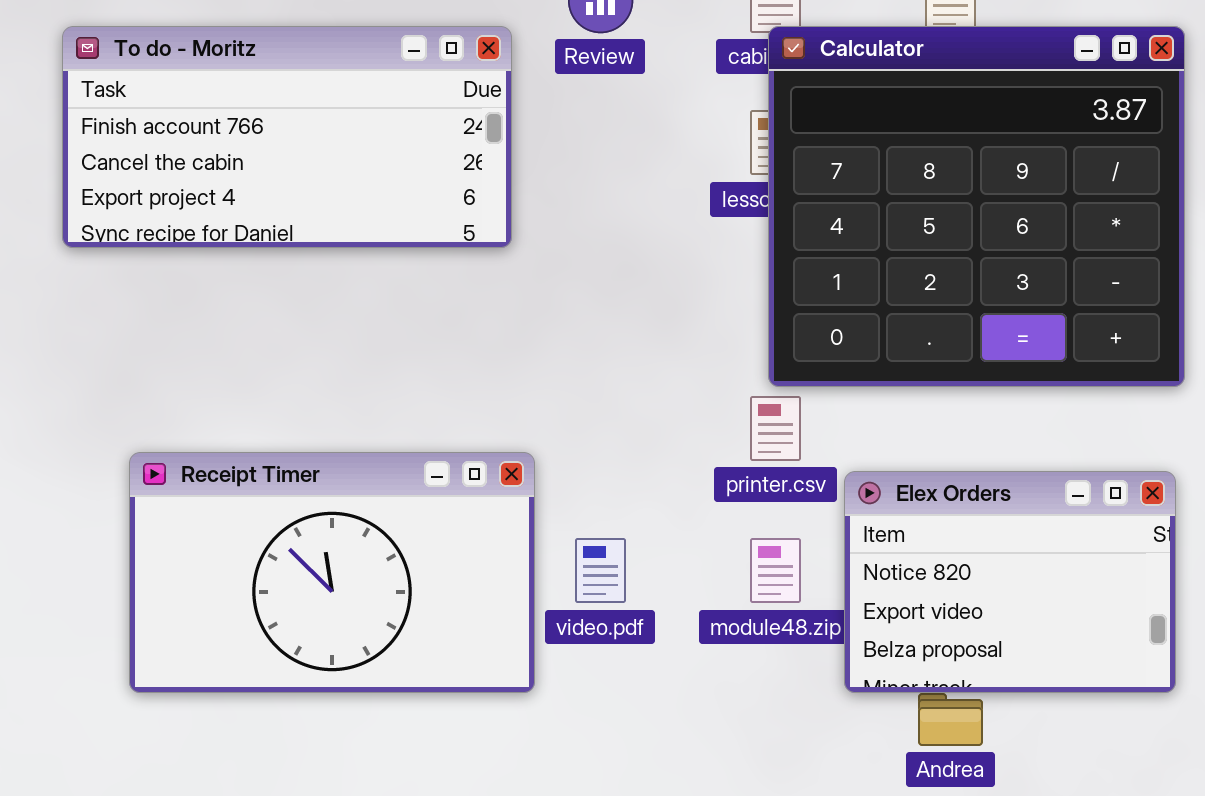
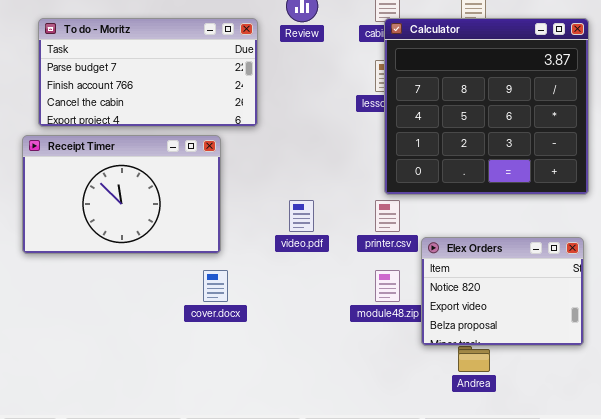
To do - Moritz: [62,26,512,248] -> [38,18,258,127], scrolled up 1 row
Receipt Timer: [129,452,535,693] -> [22,135,221,254], moved
video.pdf: [575,538,626,603] -> [289,200,314,232], moved

